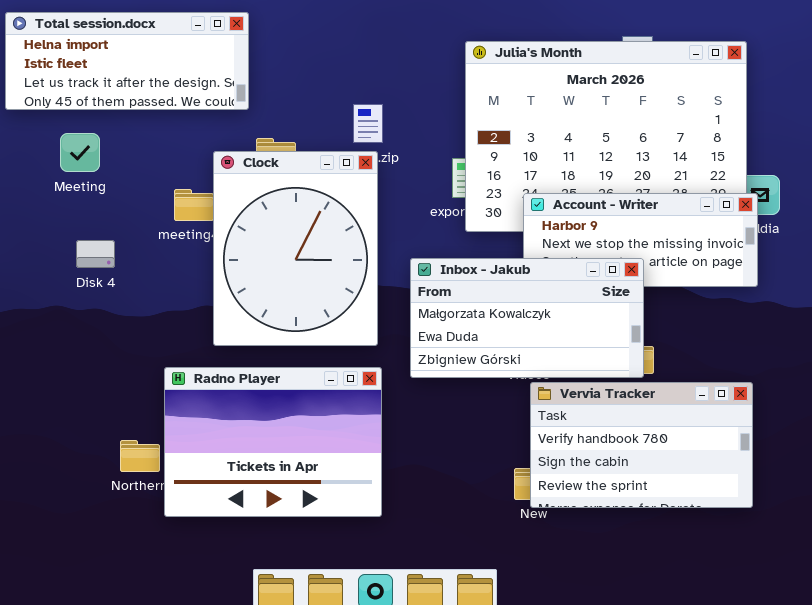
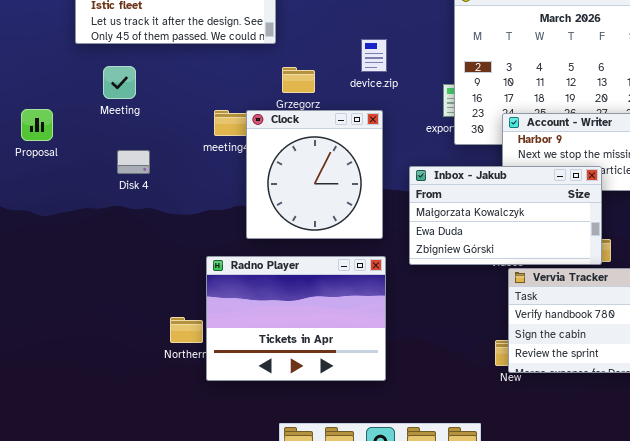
Meeting: [60,133,100,172] -> [103,66,136,99], moved
Clock: [213,151,378,346] -> [246,110,383,239], resized
Disk 4: [76,240,115,268] -> [117,150,150,174], moved

